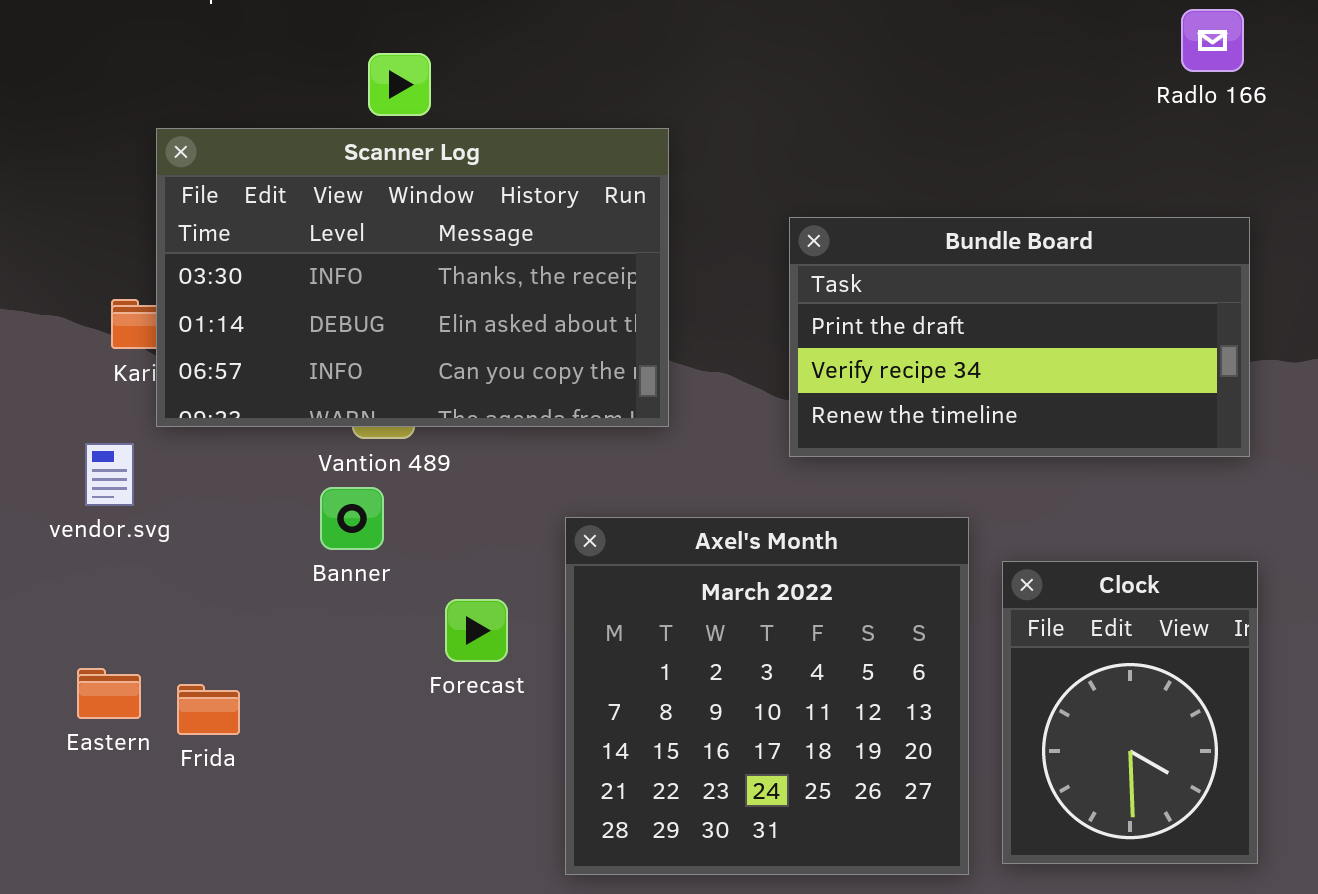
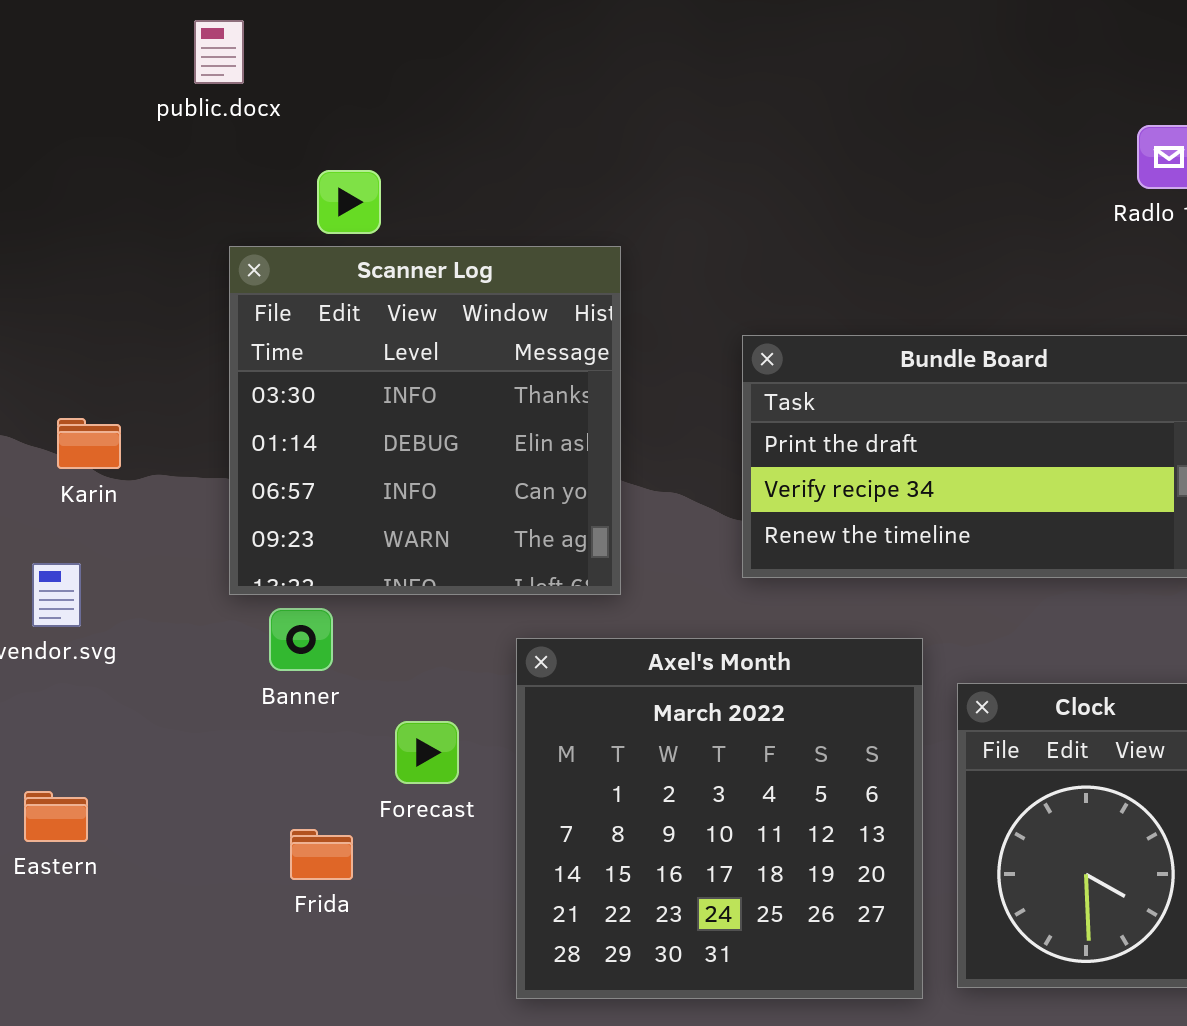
Scanner Log: [156,128,669,427] -> [229,246,621,595], resized
Frida: [177,684,240,735] -> [290,829,353,880], moved

